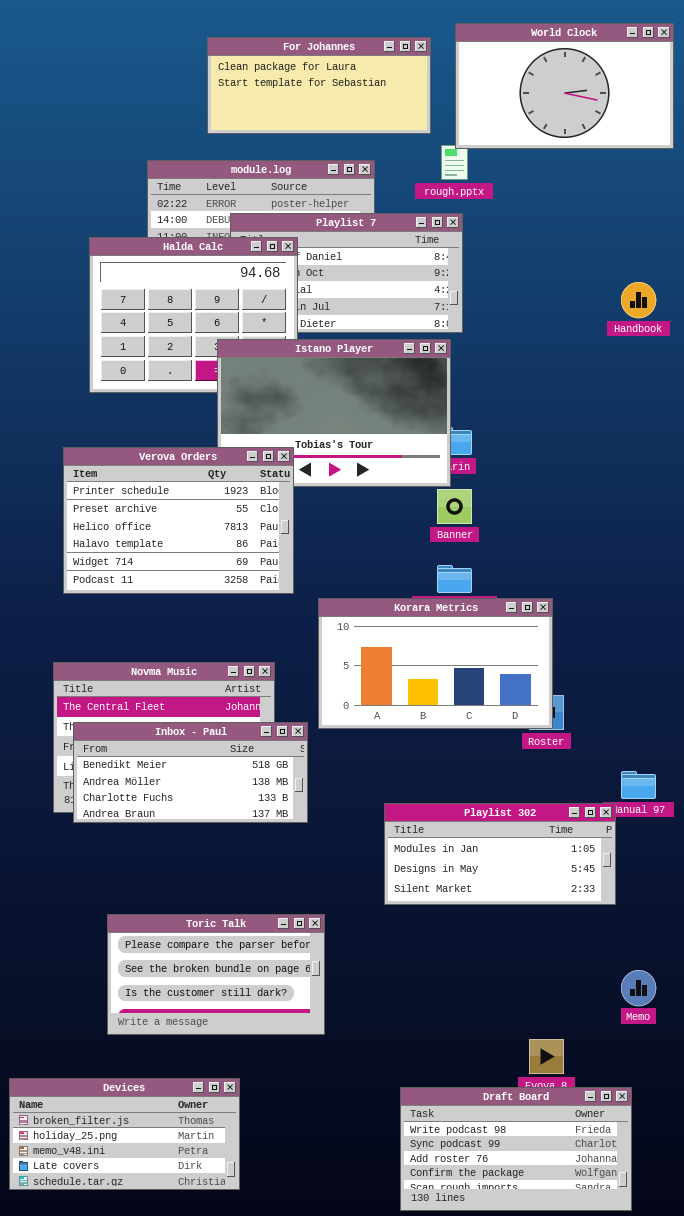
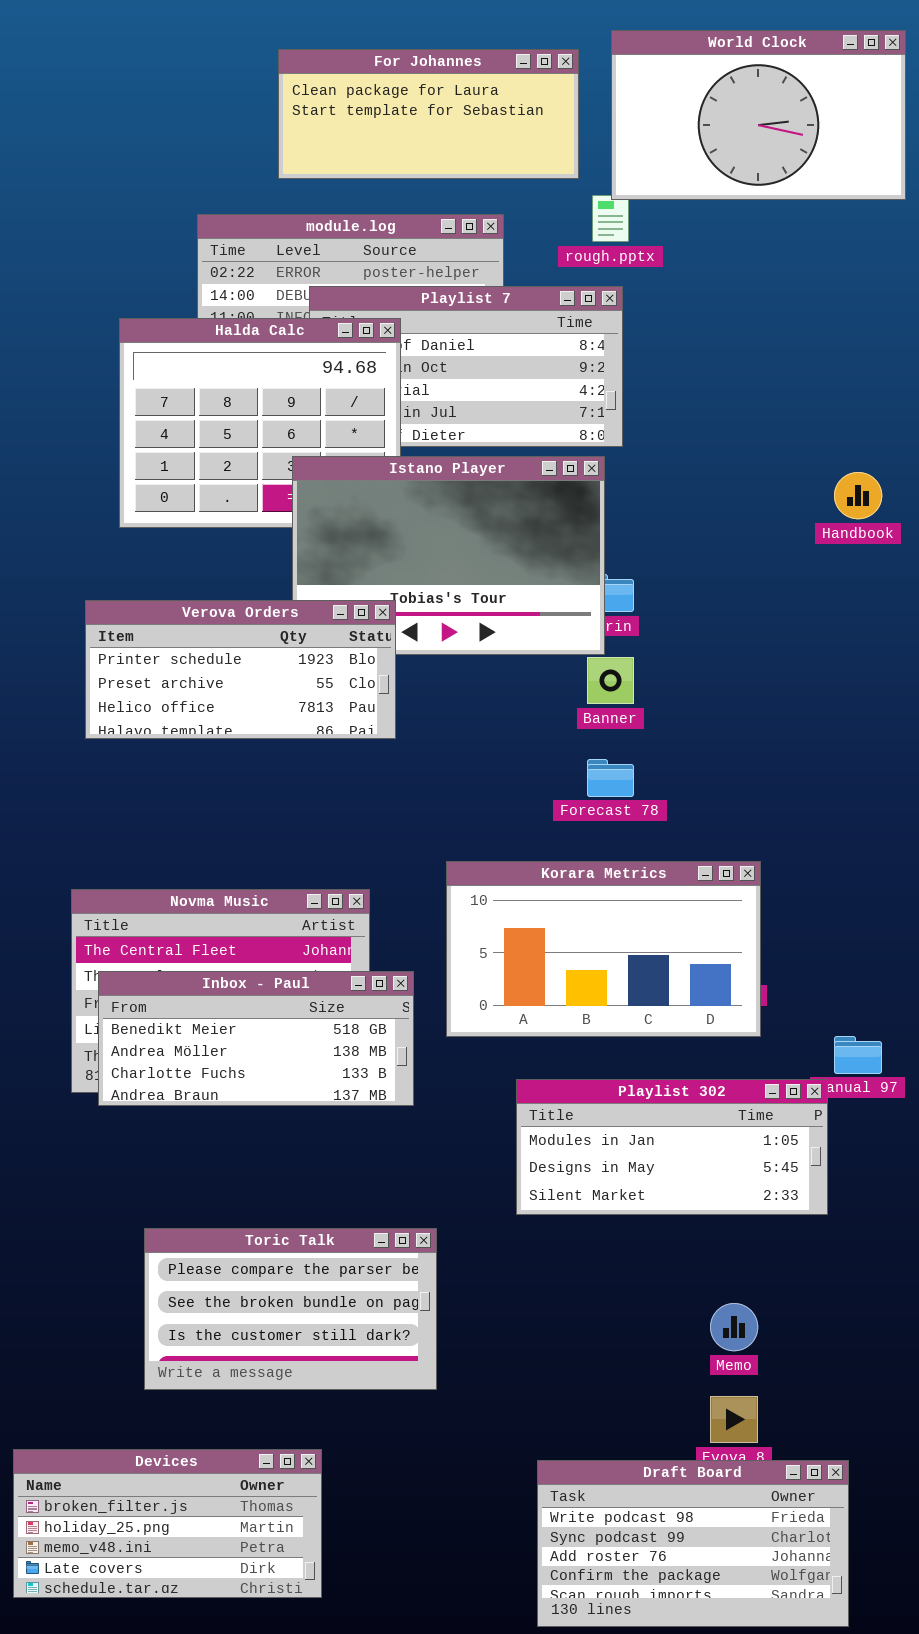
Handbook: [621,282,656,318] -> [834,472,882,519], moved
Verova Orders: [63,447,294,594] -> [85,600,396,739], resized
Korara Metrics: [318,598,553,729] -> [446,861,761,1037], moved
Memo: [621,970,656,1006] -> [710,1303,758,1351], moved

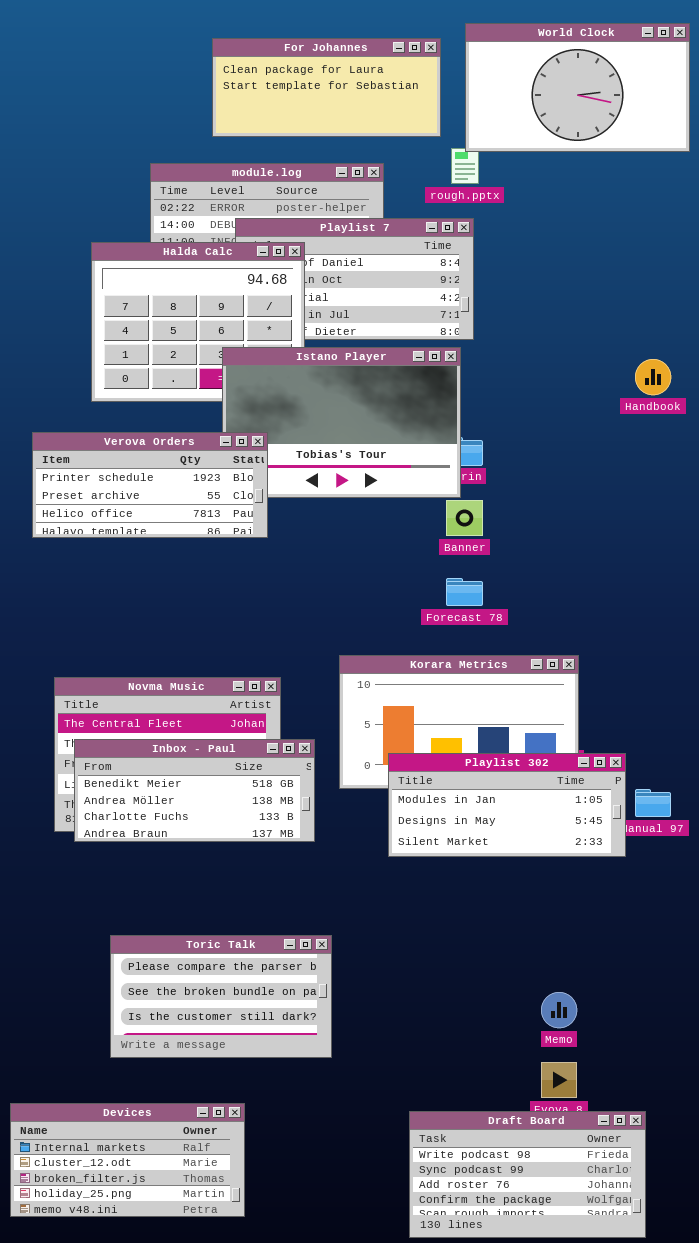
Verova Orders: [85,600,396,739] -> [32,432,268,538], moved
Playlist 302: [516,1079,828,1215] -> [388,753,626,857], moved
Devices: [13,1449,322,1598] -> [10,1103,245,1217], scrolled up 2 rows

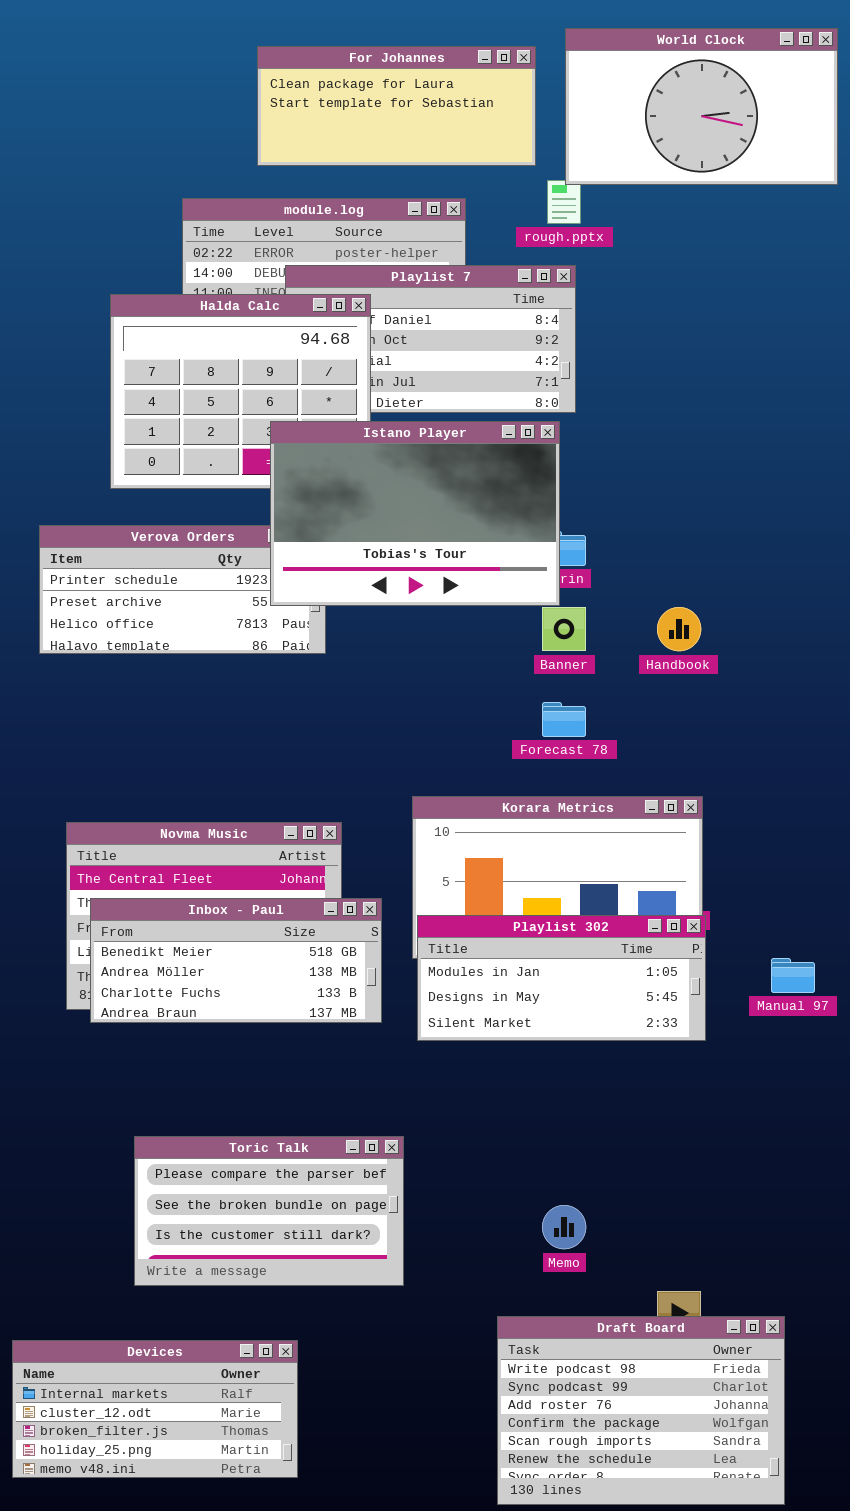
Istano Player: [222,347,461,498] -> [270,421,560,606], raised
Handbook: [635,359,671,395] -> [657,607,701,651], moved
Playlist 302: [388,753,626,857] -> [417,915,706,1041], moved
Memo: [541,992,577,1028] -> [542,1205,586,1249], moved
Draft Board: [409,1111,646,1238] -> [497,1316,785,1505], resized

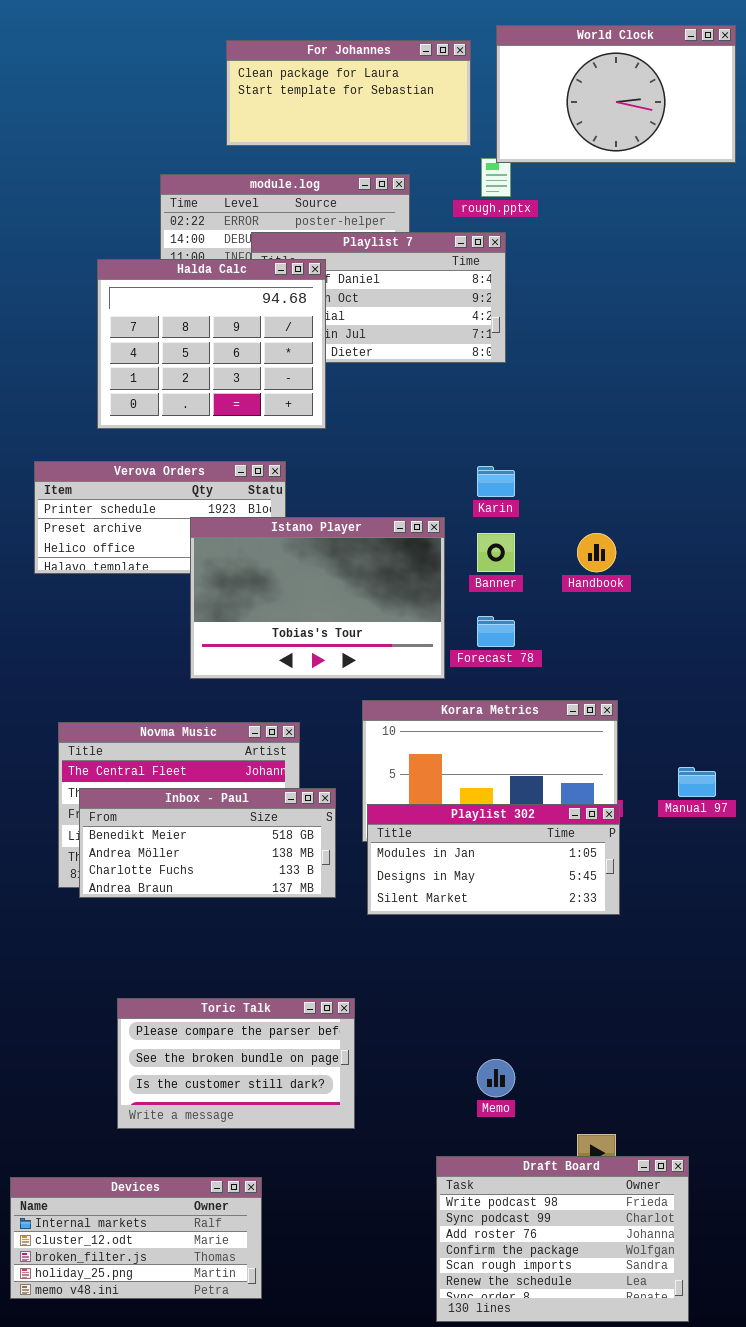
Istano Player: [270,421,560,606] -> [190,517,445,679], moved
Manual 97: [771,958,815,993] -> [678,767,716,797], moved

